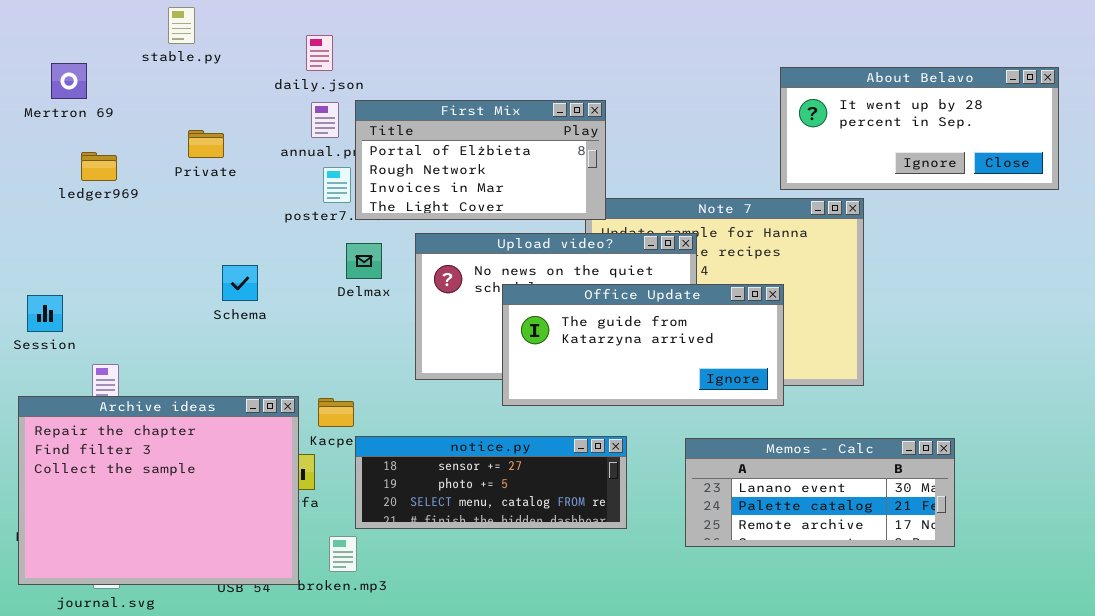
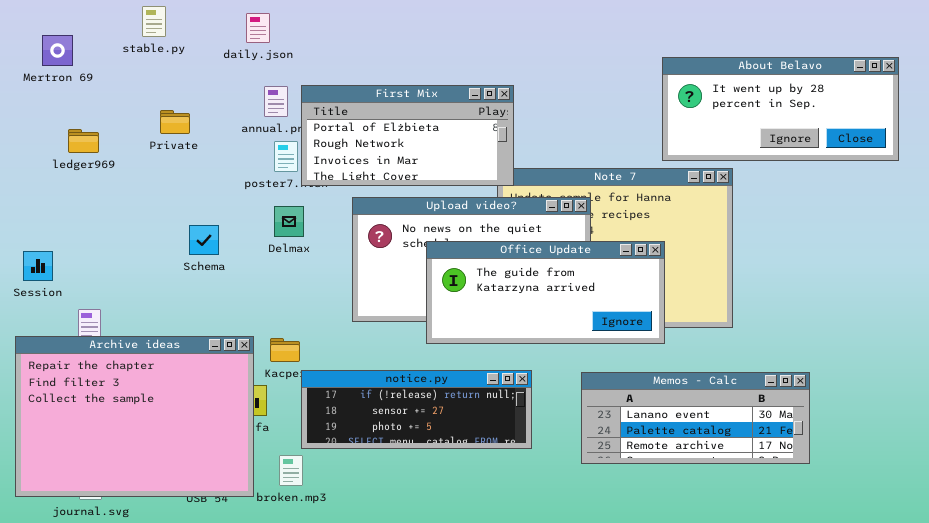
daily.json: [306,35,333,71] -> [246,13,270,43], moved
Mertron 69: [51,63,87,99] -> [42,35,73,66], moved
Delmax: [346,243,382,279] -> [274,206,304,237], moved
notice.py: [355,436,627,529] -> [301,370,532,449], scrolled up 1 row

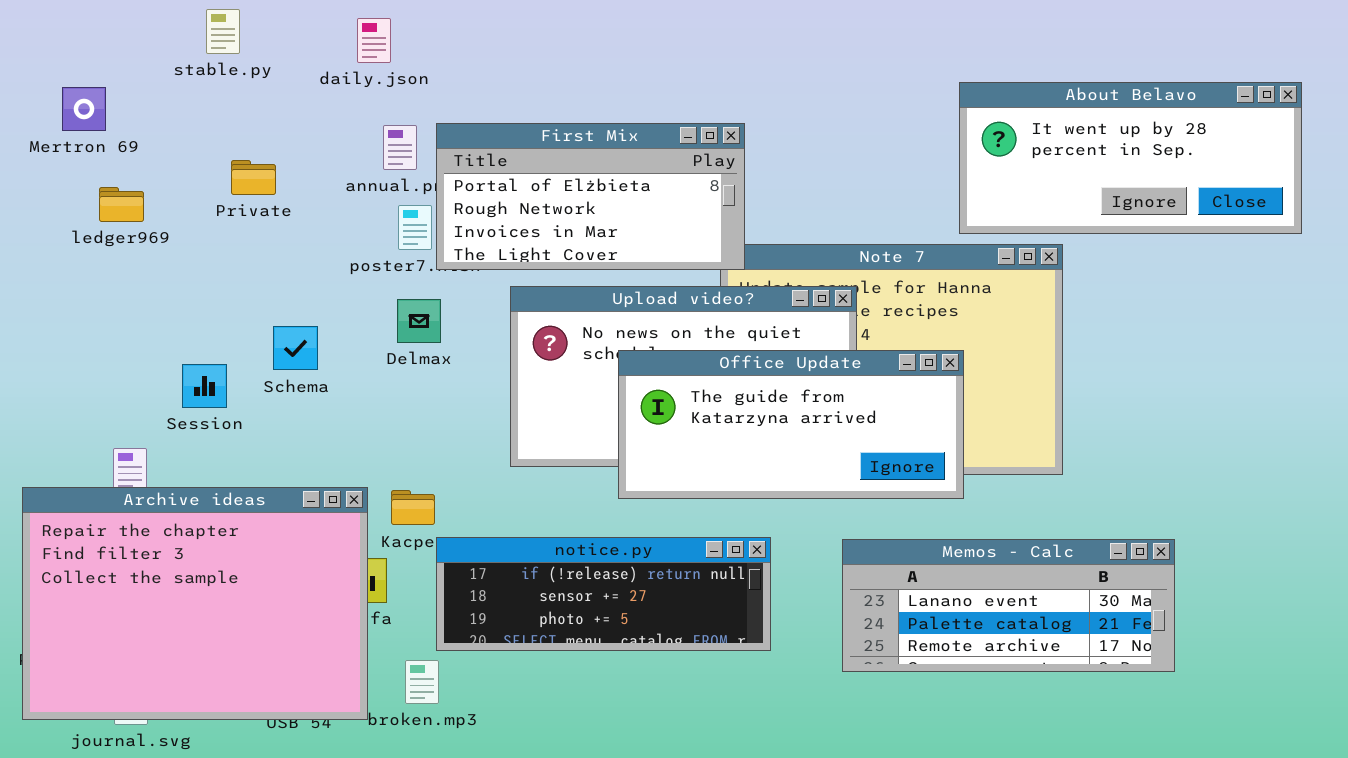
Mertron 69: [42,35,73,66] -> [62,87,106,131], moved
Session: [23,251,53,281] -> [182,364,227,408], moved

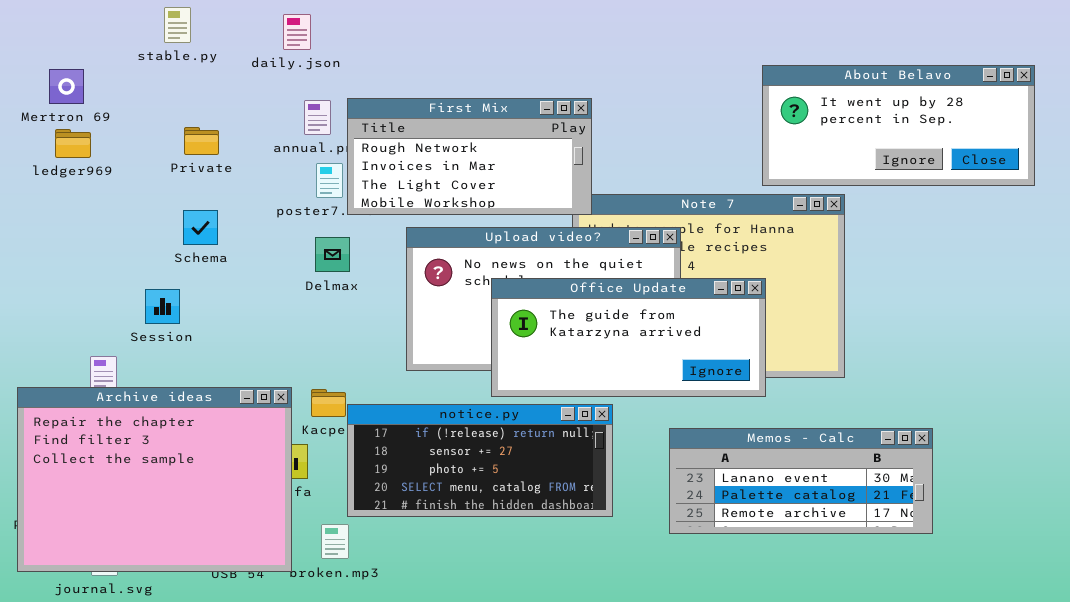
First Mix: [436,123,745,270] -> [347,98,592,215], scrolled down 1 row
ledger969: [99,187,144,222] -> [55,129,91,158], moved
Schema: [273,326,318,370] -> [183,210,218,245], moved
notice.py: [436,537,771,651] -> [347,404,613,517], resized

